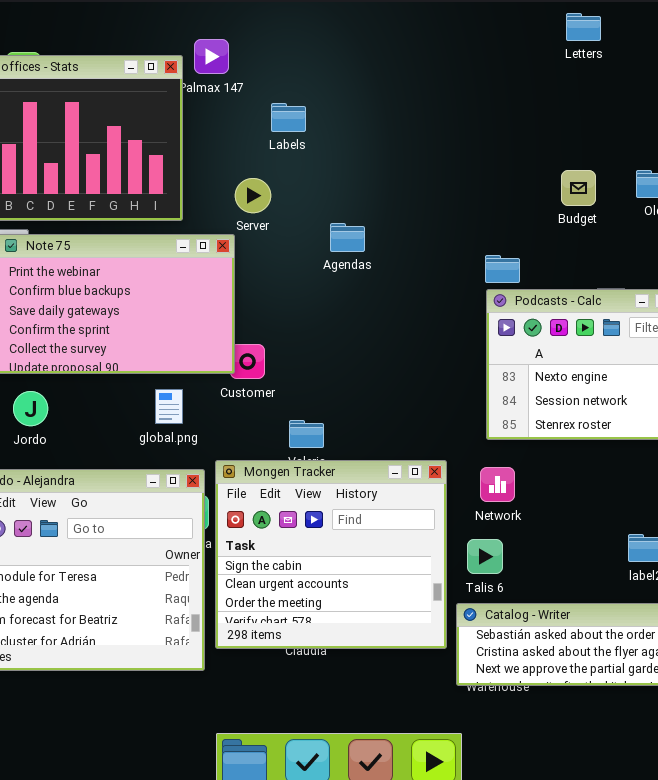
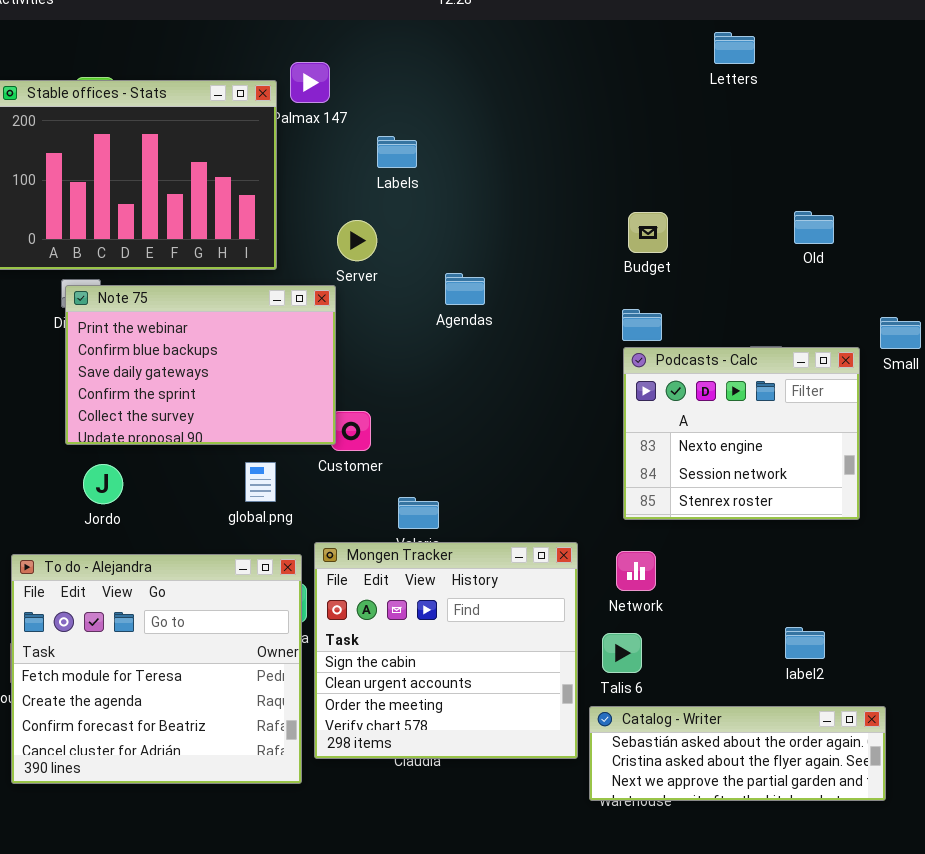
Budget: [561,170,596,206] -> [628,212,668,253], moved

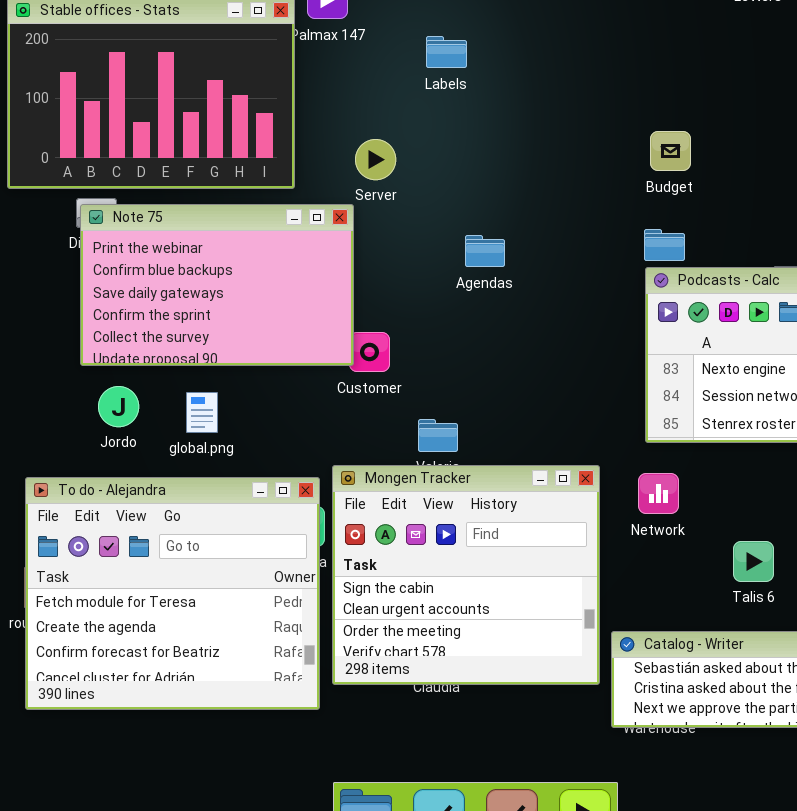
Labels: [377,136,417,168] -> [426,36,467,68], moved
Agendas: [445,273,485,305] -> [465,235,505,267], moved
global.png: [245,462,276,502] -> [186,392,218,433], moved
Talis 6: [602,633,642,673] -> [733,541,774,582], moved

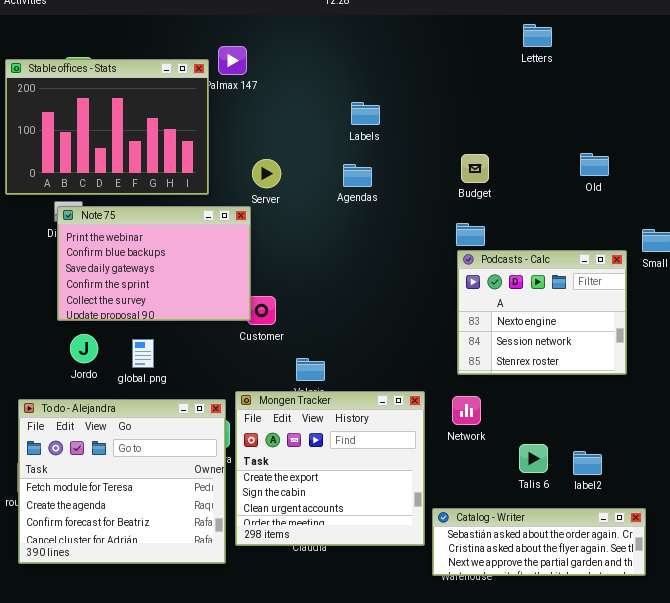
Labels: [426,36,467,68] -> [351,102,380,125], moved
Agendas: [465,235,505,267] -> [343,164,372,187], moved
Mongen Tracker: [332,465,600,685] -> [235,391,425,546], scrolled up 1 row

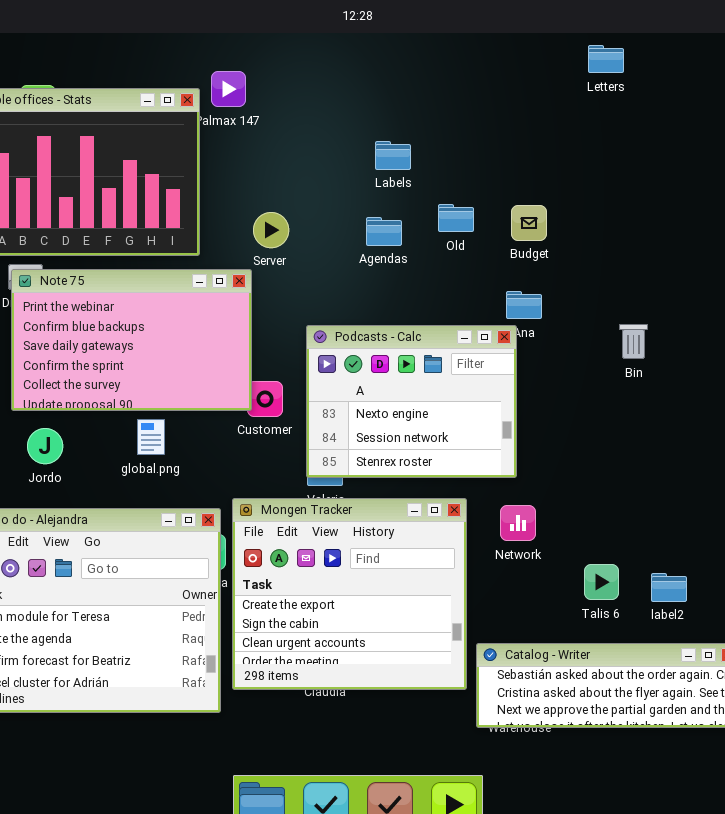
Old: [580,153,609,176] -> [438,204,474,232], moved
Podcasts - Calc: [457,250,627,375] -> [306,325,517,478], moved
global.png: [132,339,154,368] -> [137,419,165,455], moved

